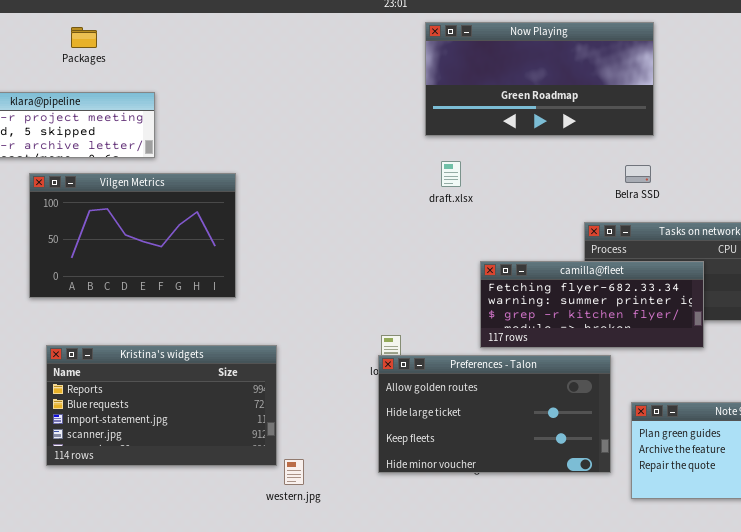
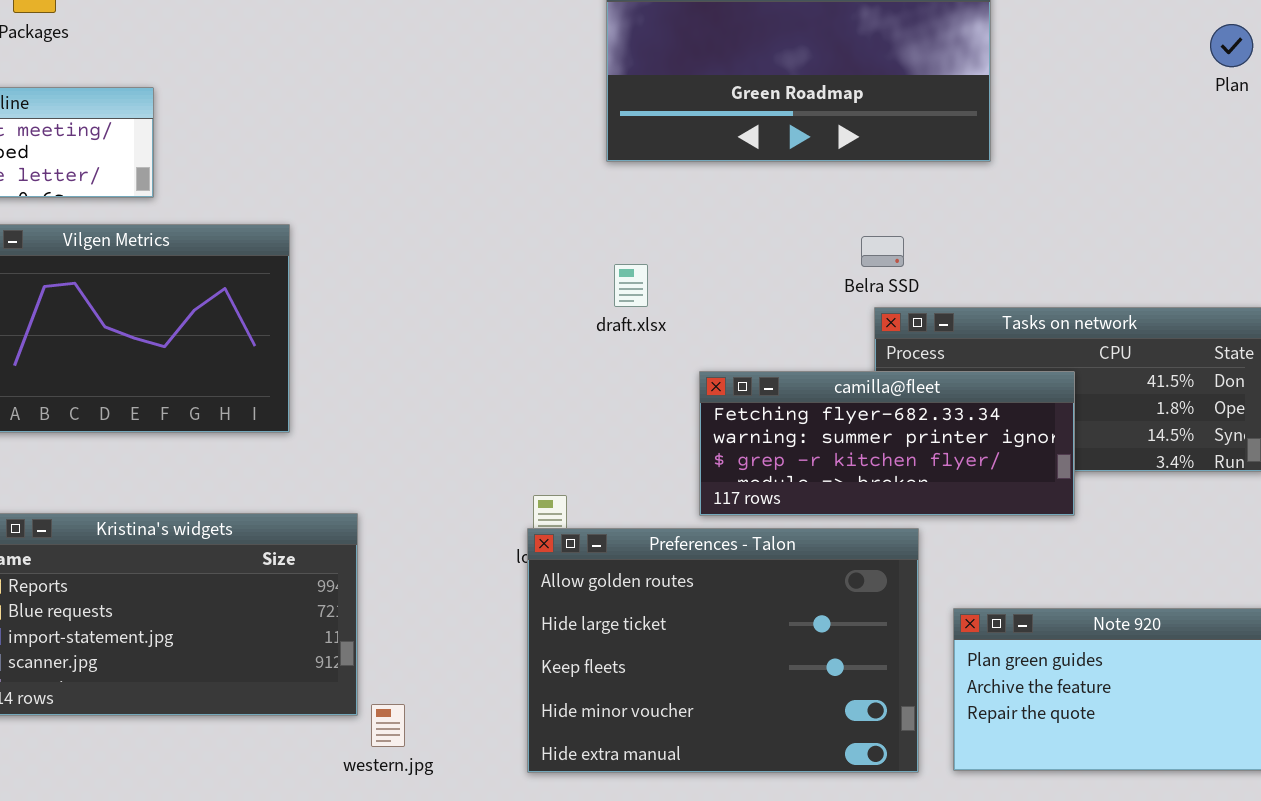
draft.xlsx: [441,161,461,187] -> [614,264,648,307], moved
Belra SSD: [625,165,651,183] -> [861,236,904,267], moved
Preferences - Talon: [378,355,611,473] -> [527,528,919,773], resized

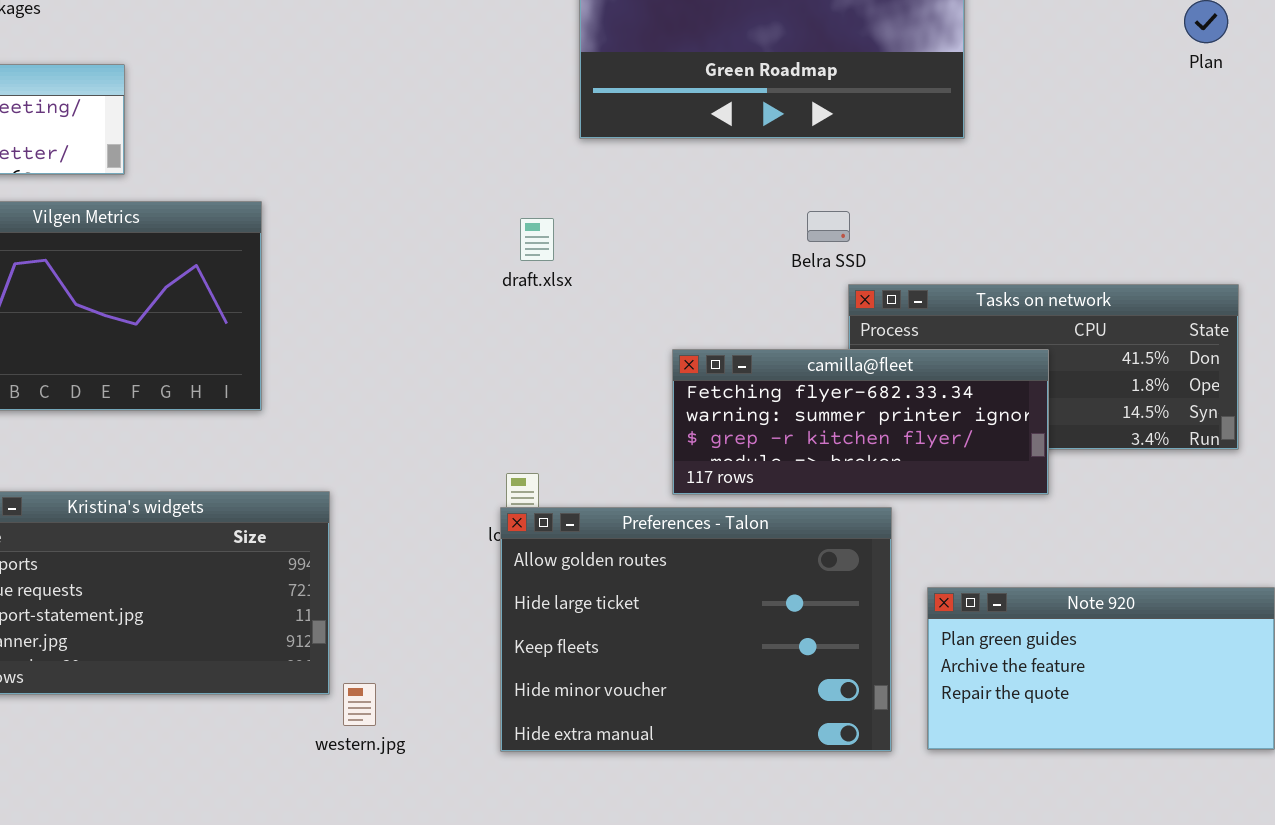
Belra SSD: [861,236,904,267] -> [807,211,850,242], moved
draft.xlsx: [614,264,648,307] -> [520,218,554,261], moved

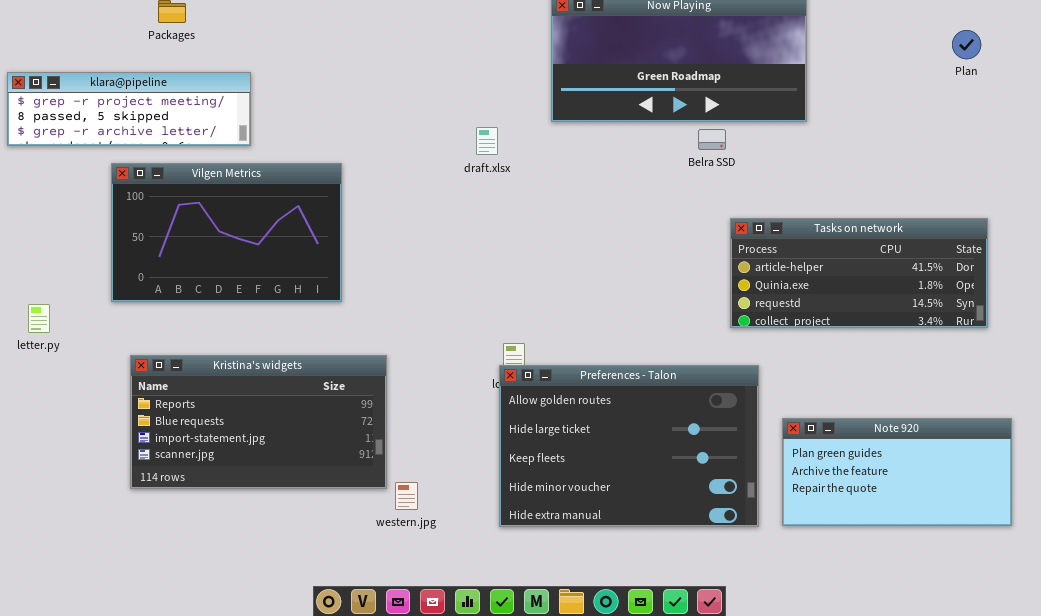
Belra SSD: [807,211,850,242] -> [698,129,726,150], moved
draft.xlsx: [520,218,554,261] -> [476,127,498,155], moved
camilla@fleet: [672,349,1049,495] -> none, closed

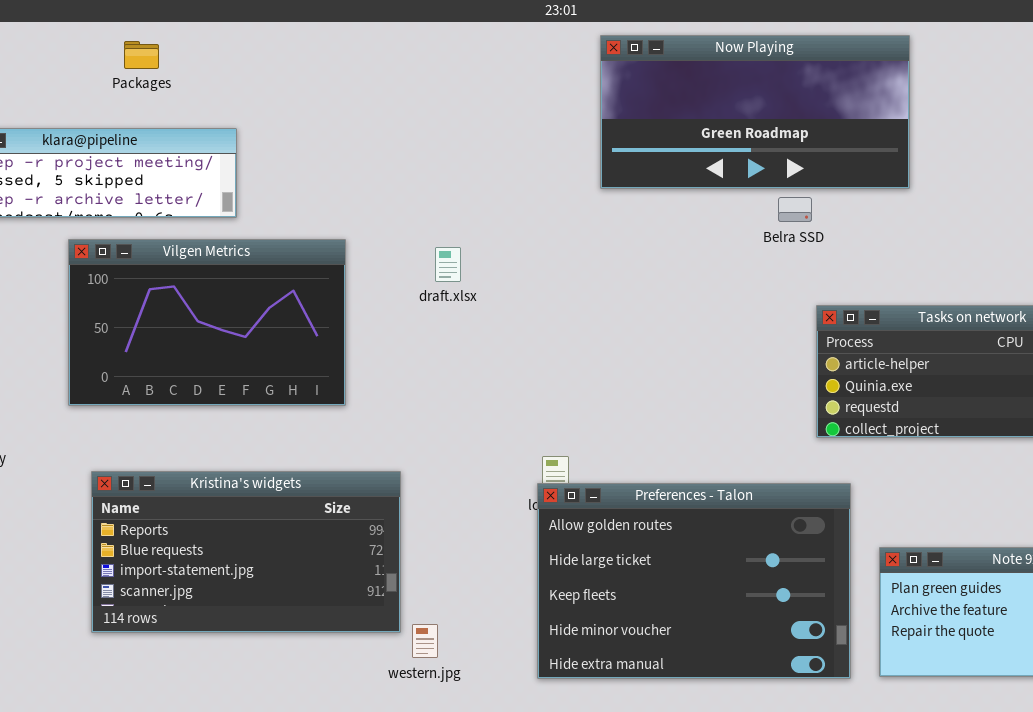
draft.xlsx: [476,127,498,155] -> [435,247,461,282], moved

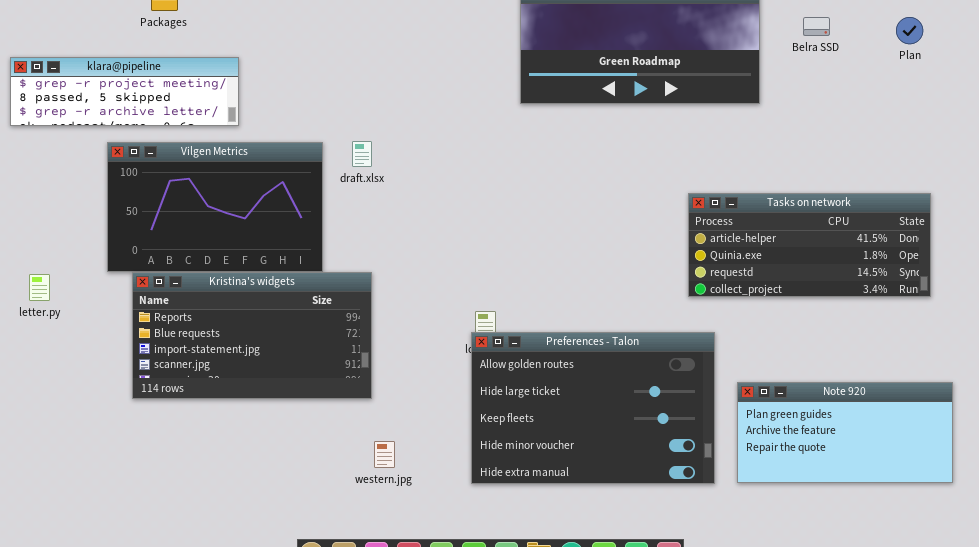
Belra SSD: [778,197,812,222] -> [803,17,830,36], moved
draft.xlsx: [435,247,461,282] -> [352,141,372,167], moved
Kristina's widgets: [91,471,401,633] -> [132,272,372,399], moved

